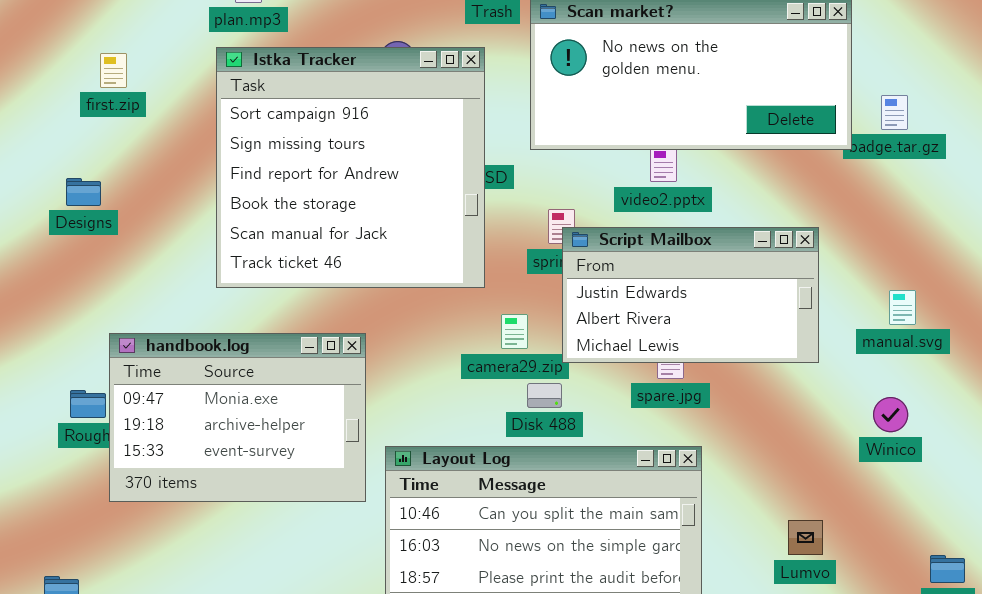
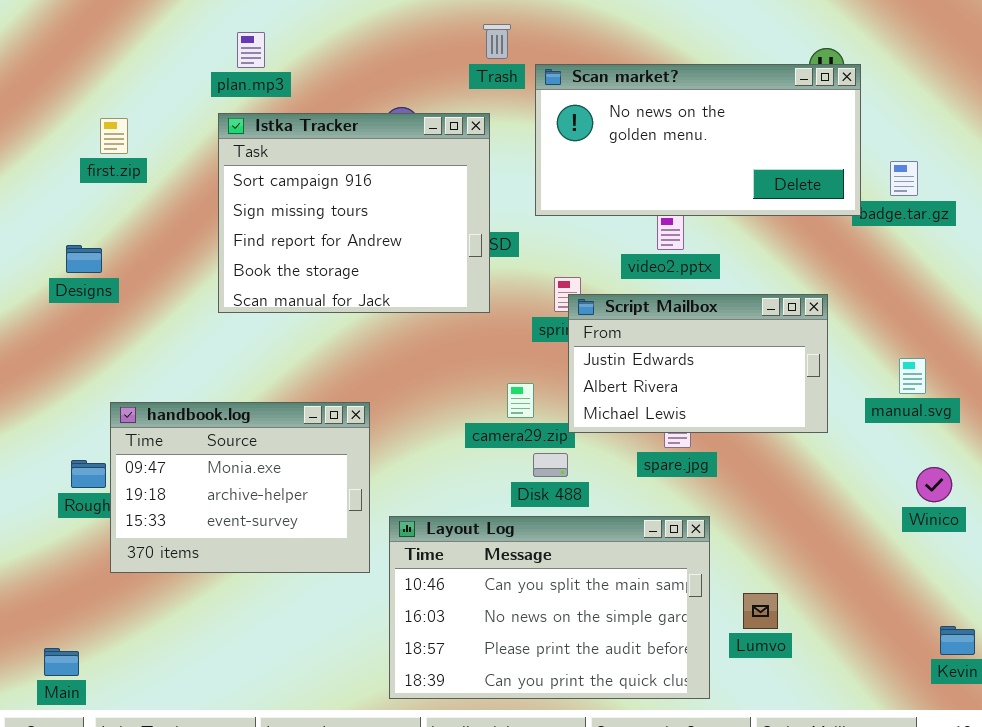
Istka Tracker: [216,47,485,288] -> [218,113,490,313], resized
Winico: [873,397,908,432] -> [916,467,952,502], moved
Lumvo: [788,520,823,555] -> [743,593,778,629], moved

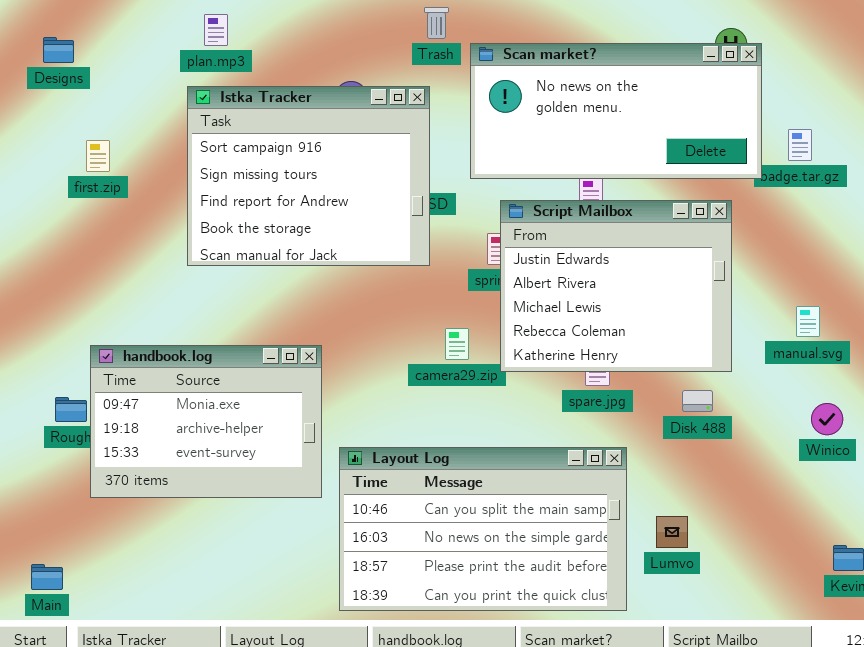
first.zip: [100,118,128,154] -> [86,140,110,172], moved
Designs: [66,245,102,273] -> [43,37,74,63], moved
Script Mailbox: [568,294,828,433] -> [500,200,732,372], resized
Disk 488: [533,453,568,477] -> [682,390,713,412], moved

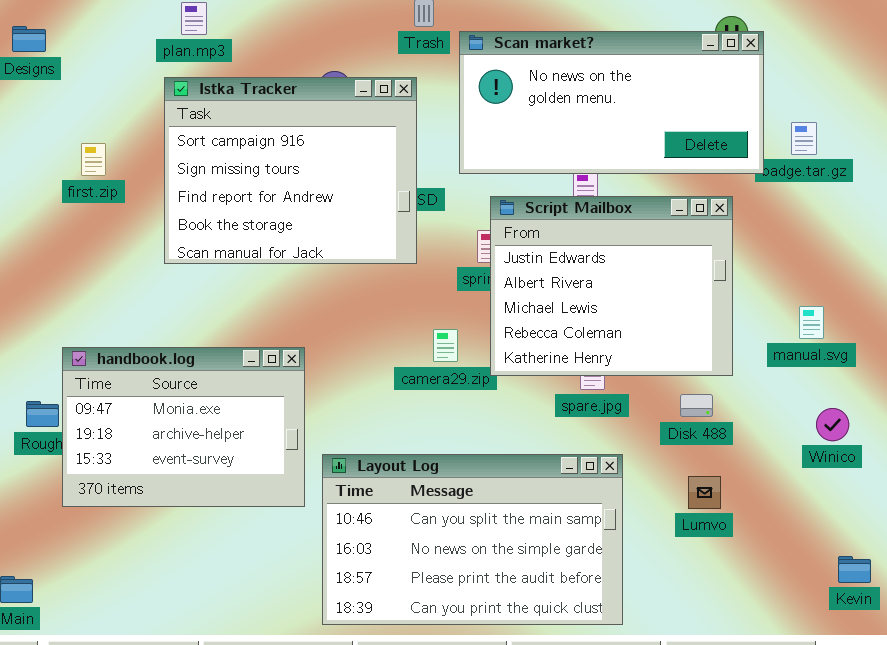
first.zip: [86,140,110,172] -> [81,143,106,176], moved
Lumvo: [656,516,688,548] -> [688,476,721,509], moved

